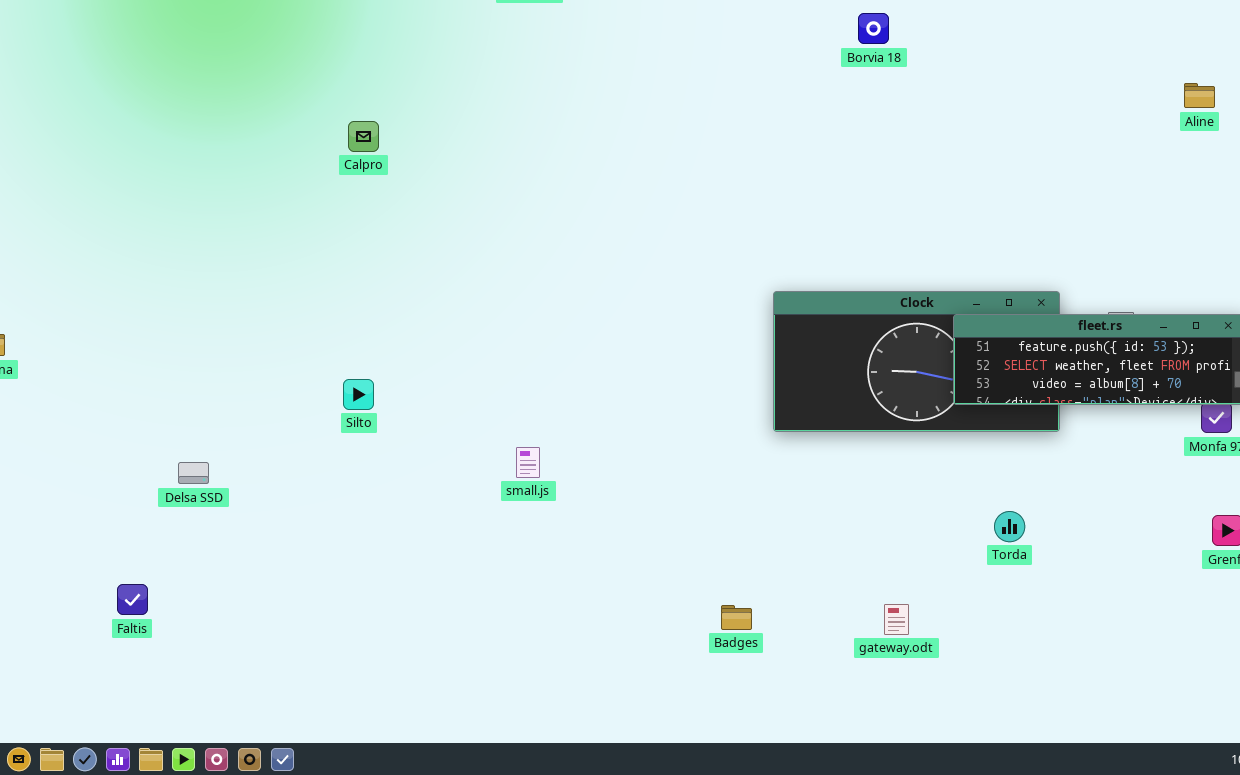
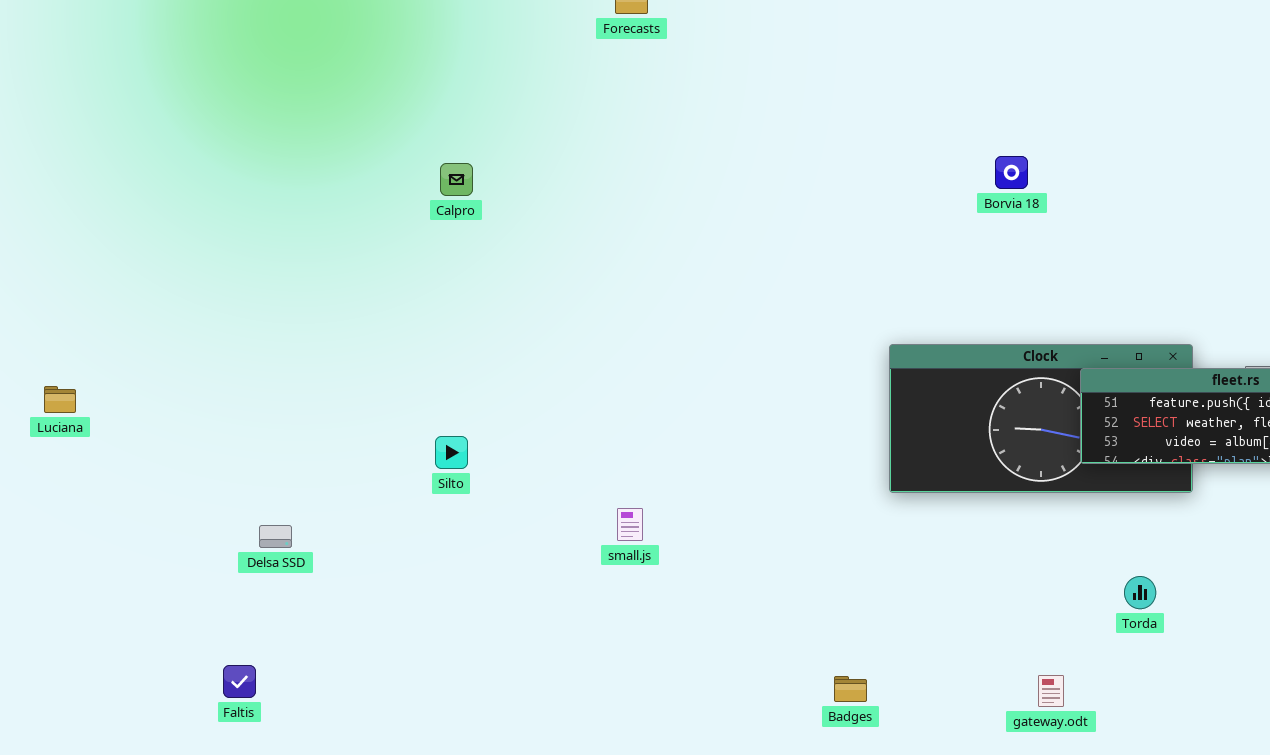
Borvia 18: [858,13,889,44] -> [995,156,1028,189], moved
Faltis: [117,584,148,615] -> [223,665,256,698], moved
gateway.odt: [884,604,909,635] -> [1038,675,1064,707], moved

